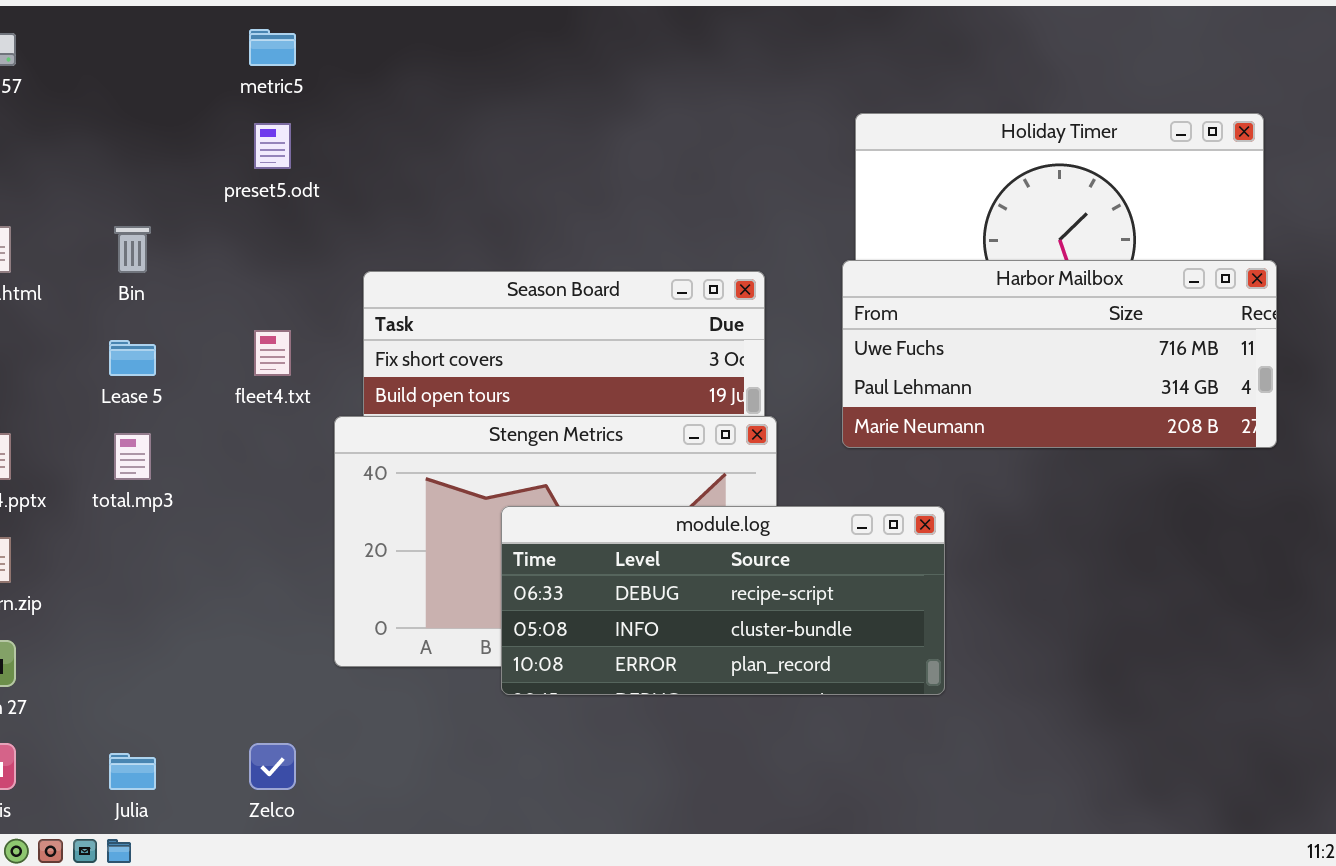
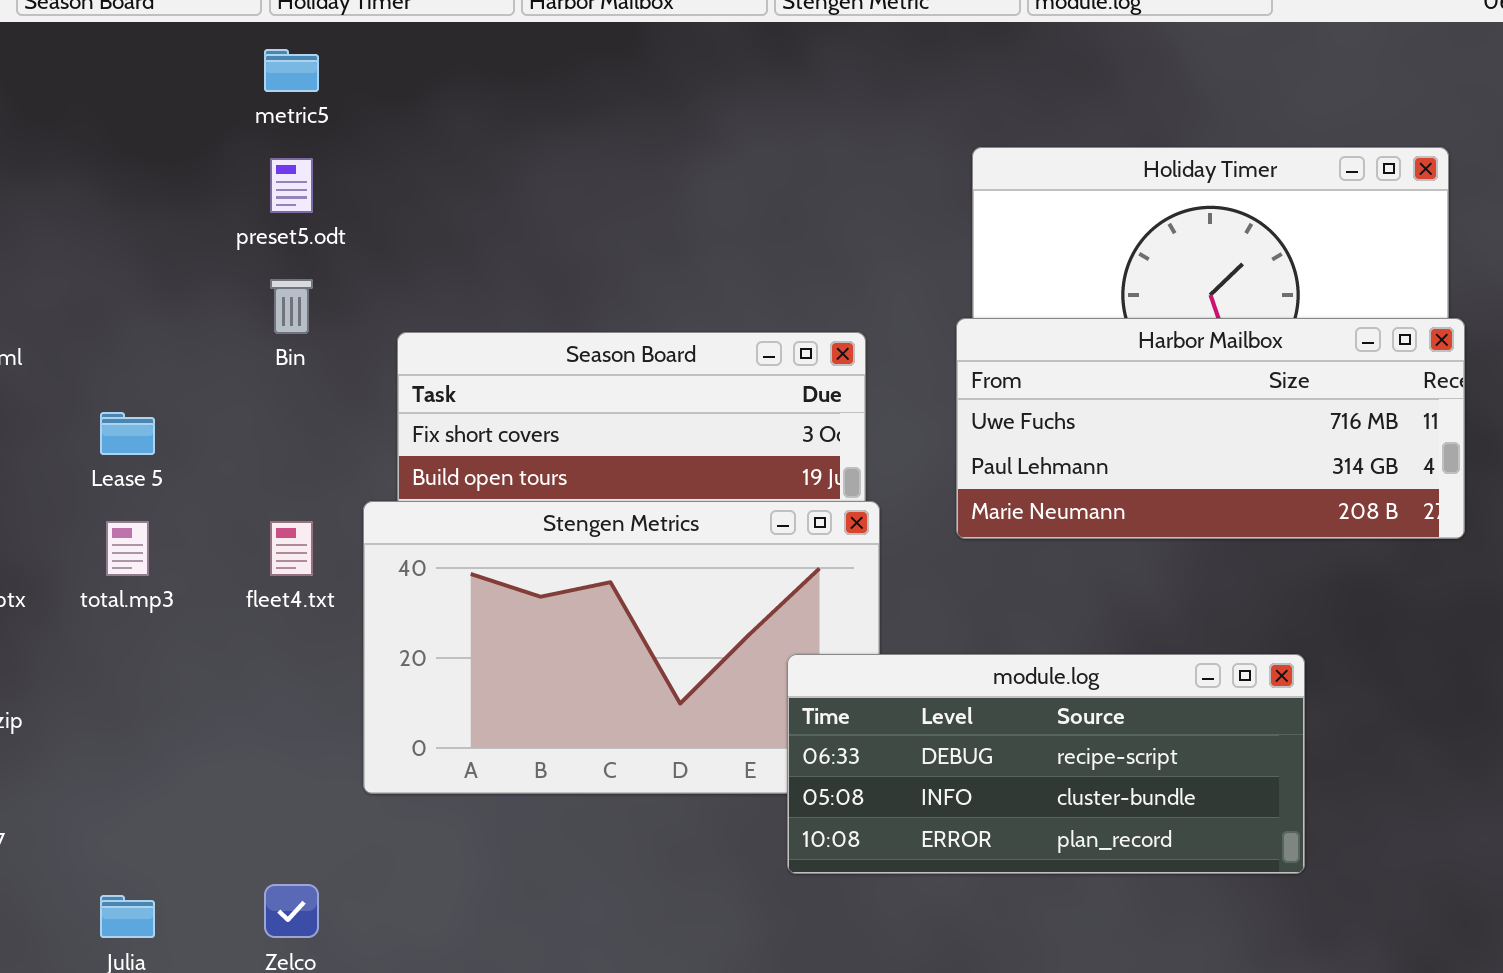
Bin: [114,226,151,273] -> [270,279,313,334], moved
fleet4.txt: [254,330,291,376] -> [270,521,313,576], moved
module.log: [501,506,945,695] -> [787,654,1305,874], moved

